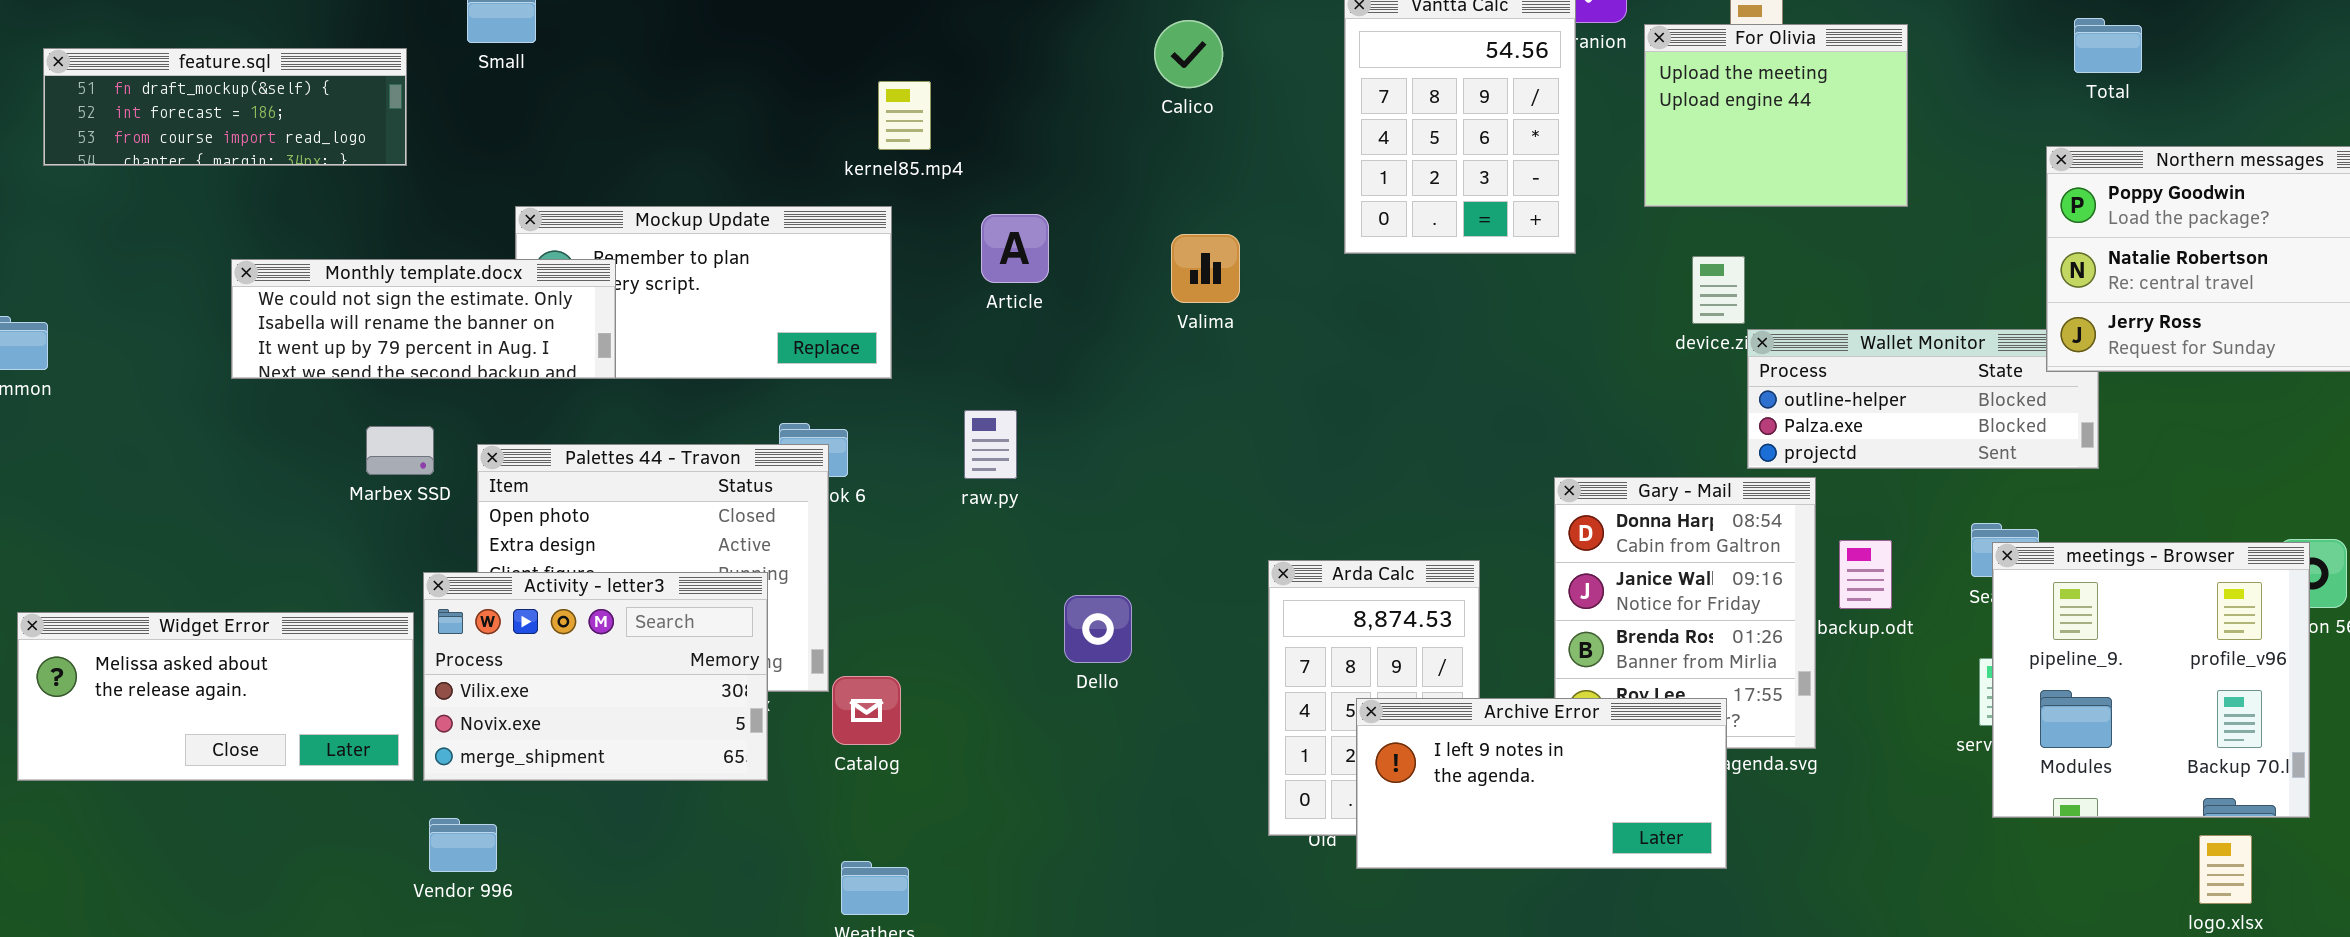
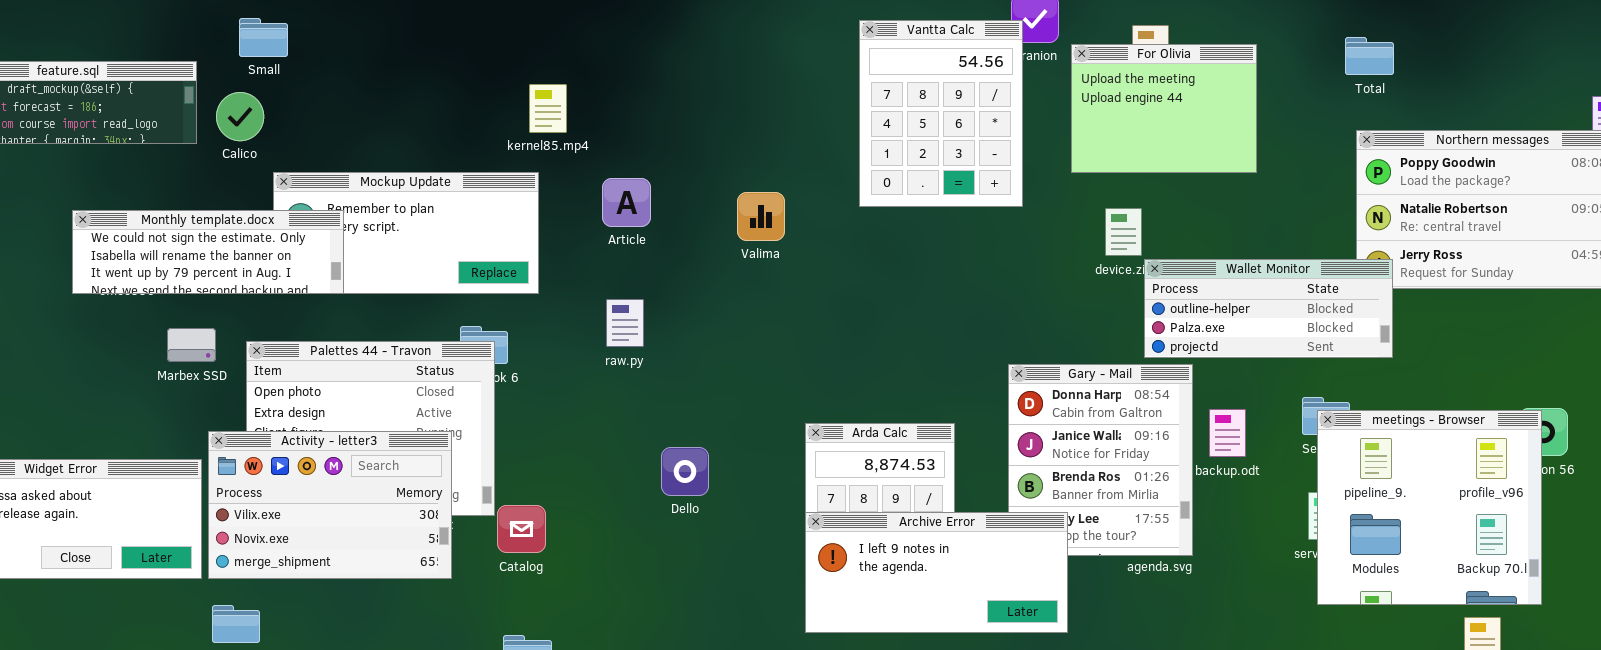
Total: [2074,18,2142,73] -> [1345,37,1394,75], moved
Calico: [1154,20,1223,88] -> [216,92,264,141], moved
Wallet Monitor: [1747,329,2099,469] -> [1144,259,1393,358], raised
raw.py: [964,410,1017,479] -> [606,299,644,347], moved
Archive Error: [1356,698,1727,869] -> [805,512,1068,633], moved

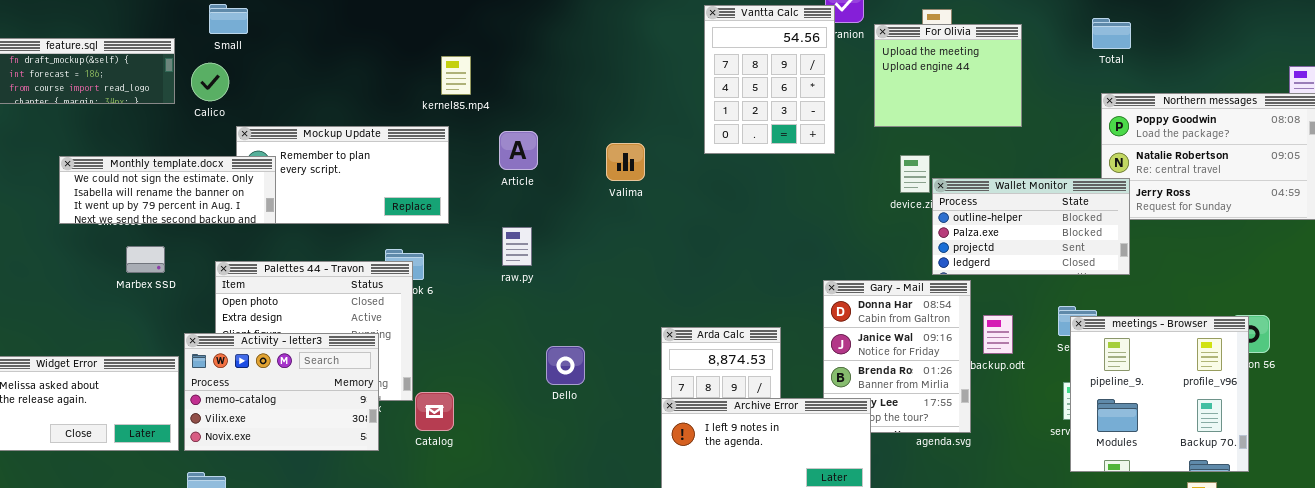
Monthly template.docx: [72,210,344,294] -> [59,156,276,224], moved
Wallet Monitor: [1144,259,1393,358] -> [932,178,1130,275], resized
Marbex SSD: [167,328,216,362] -> [126,246,165,273], moved
Activity - letter3: [208,431,452,579] -> [184,333,379,451], scrolled up 1 row

